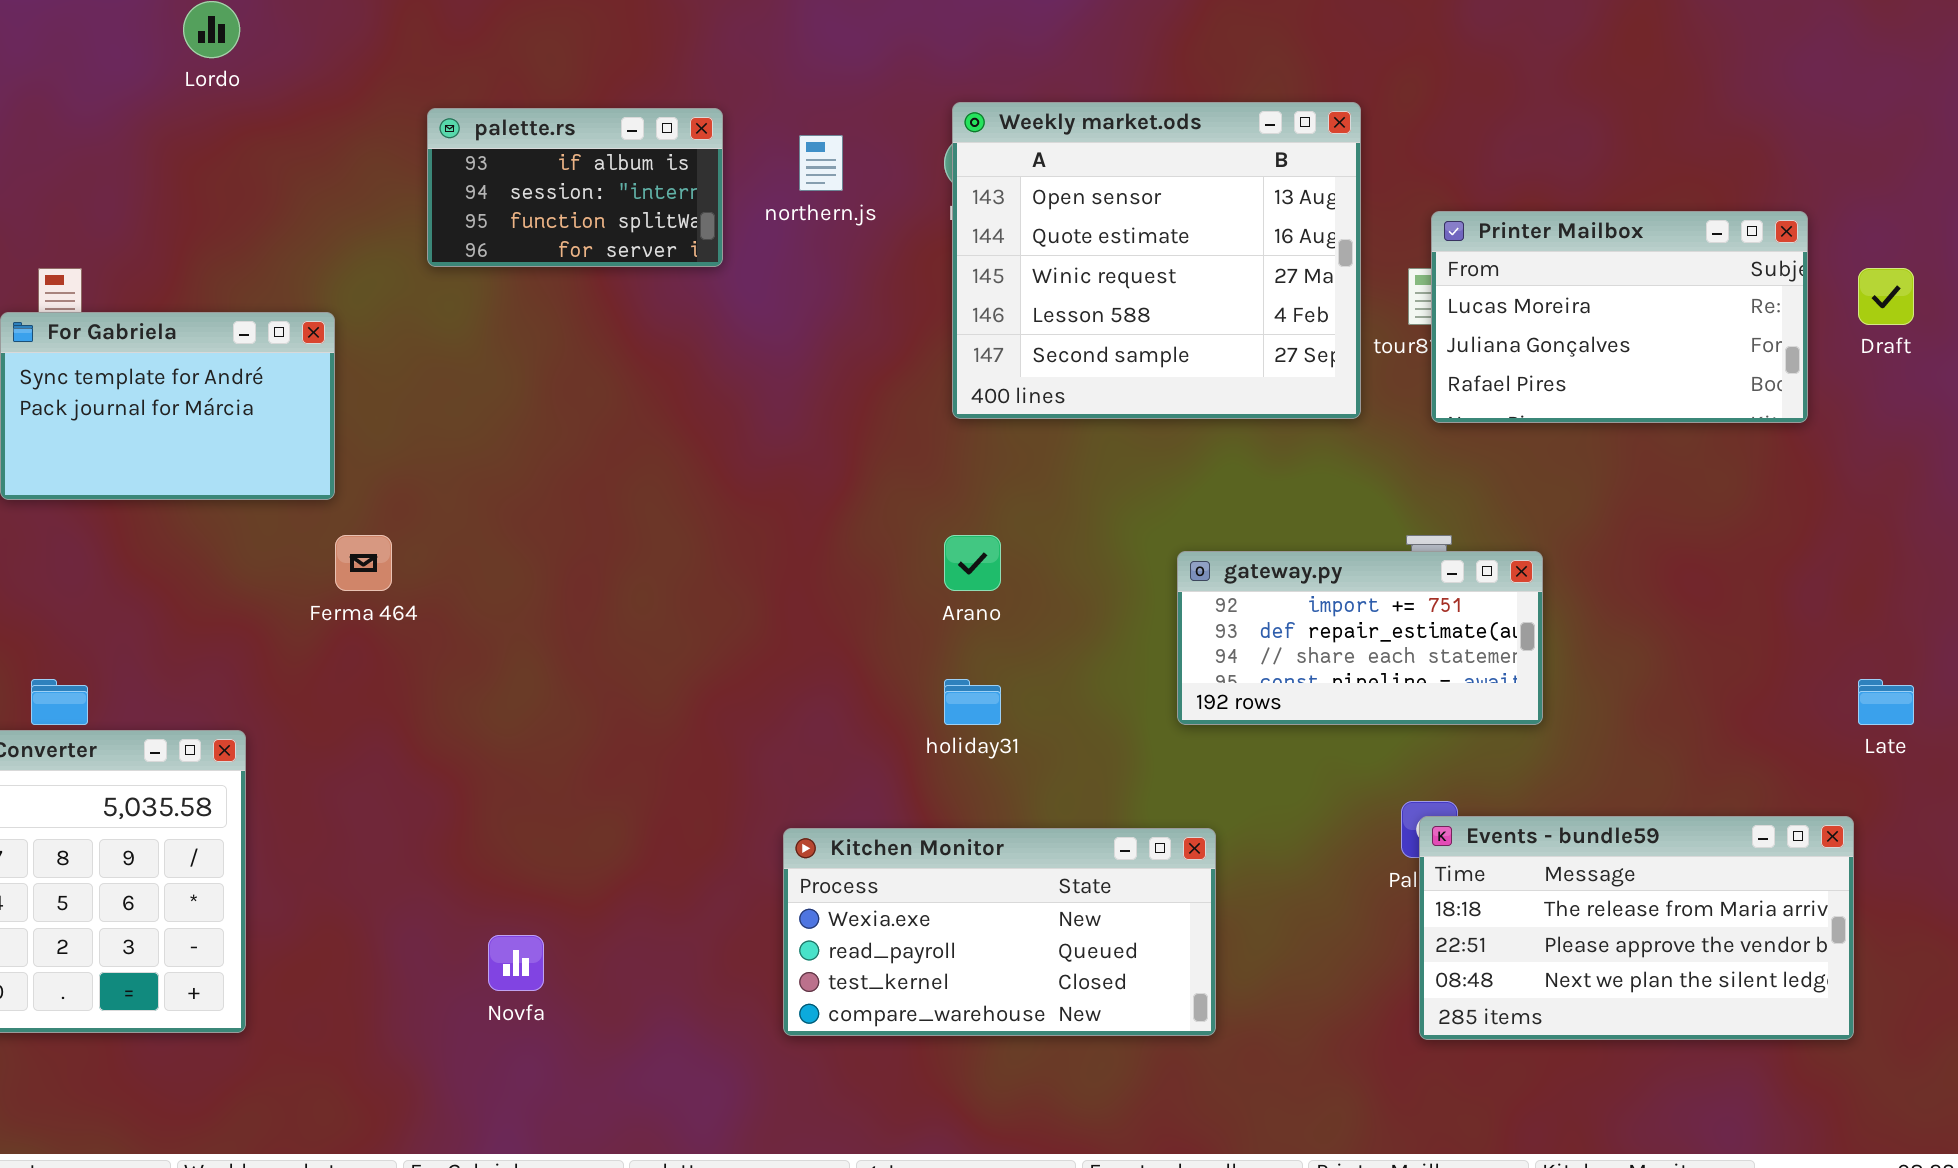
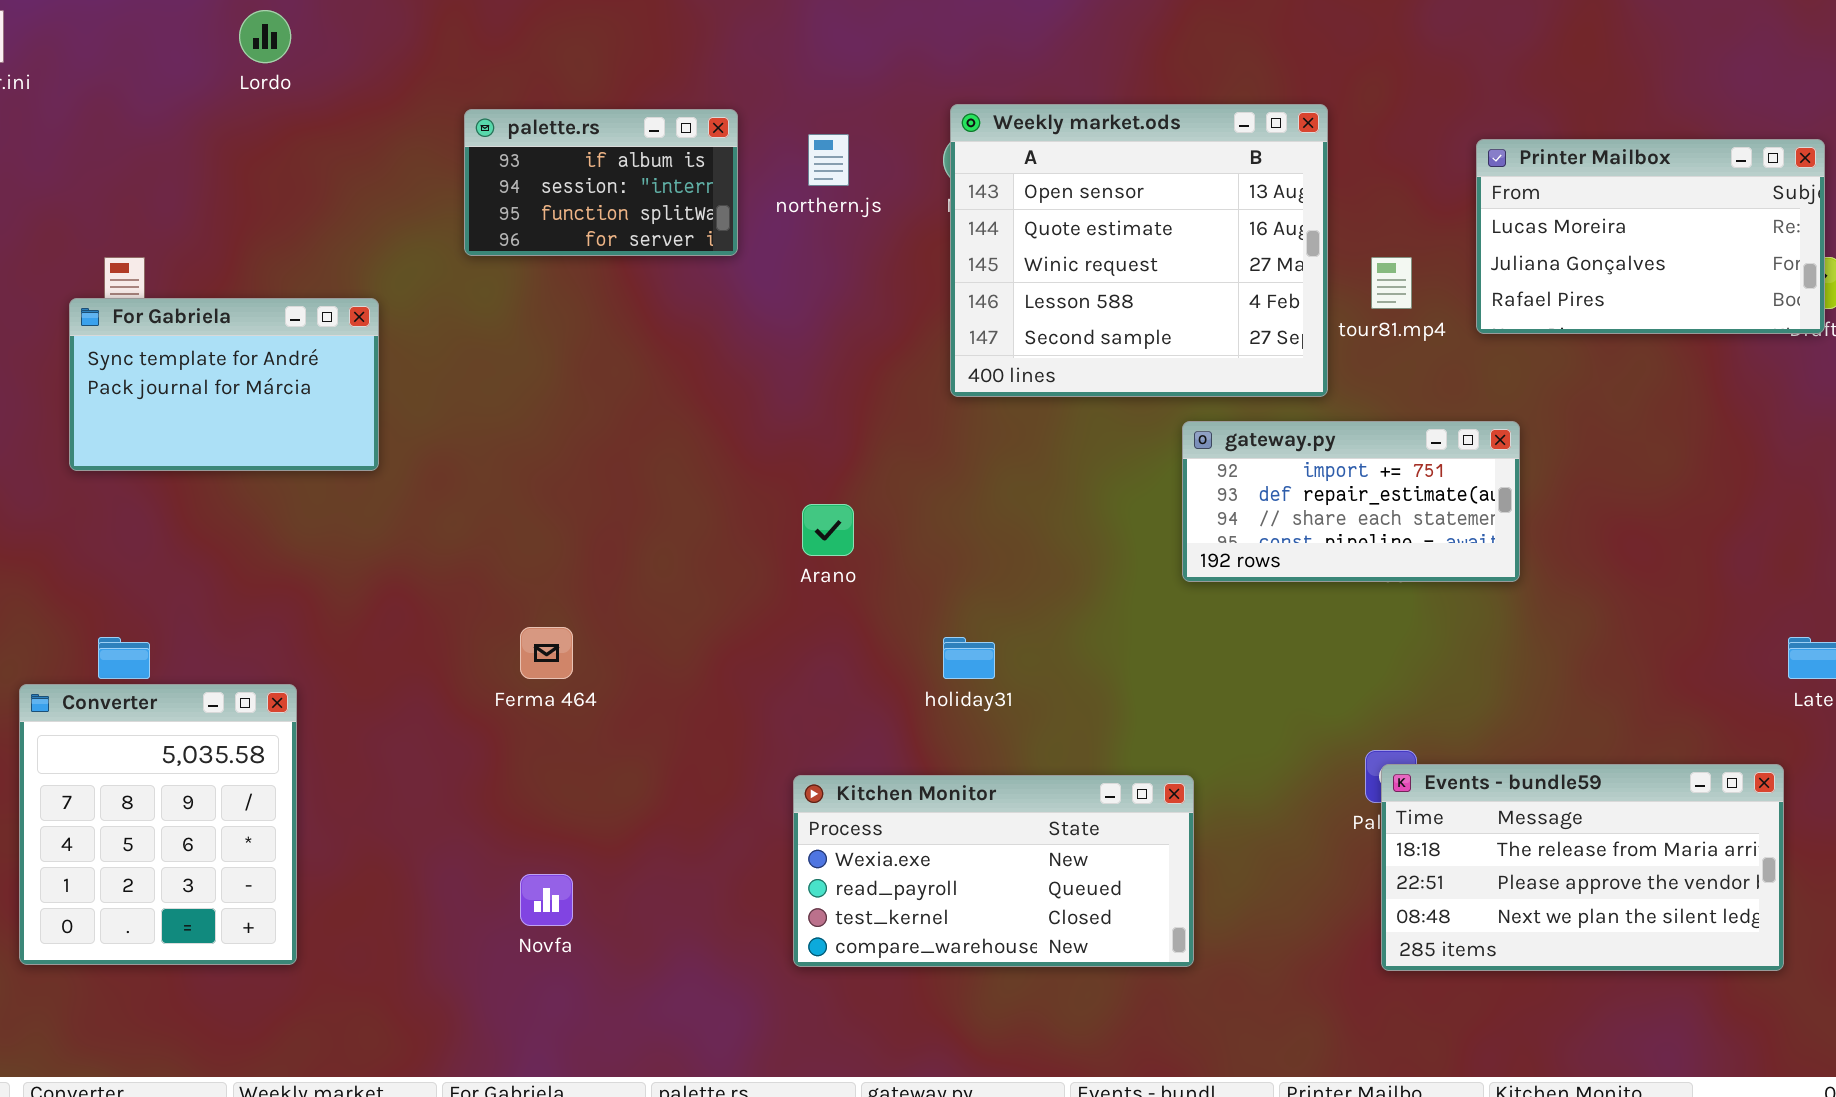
Printer Mailbox: [1431,211,1808,423] -> [1476,139,1825,334], moved
Ferma 464: [335,535,392,591] -> [520,627,573,679], moved
Arano: [944,535,1001,591] -> [802,504,854,556], moved
gateway.py: [1177,551,1543,725] -> [1182,421,1520,582], moved

